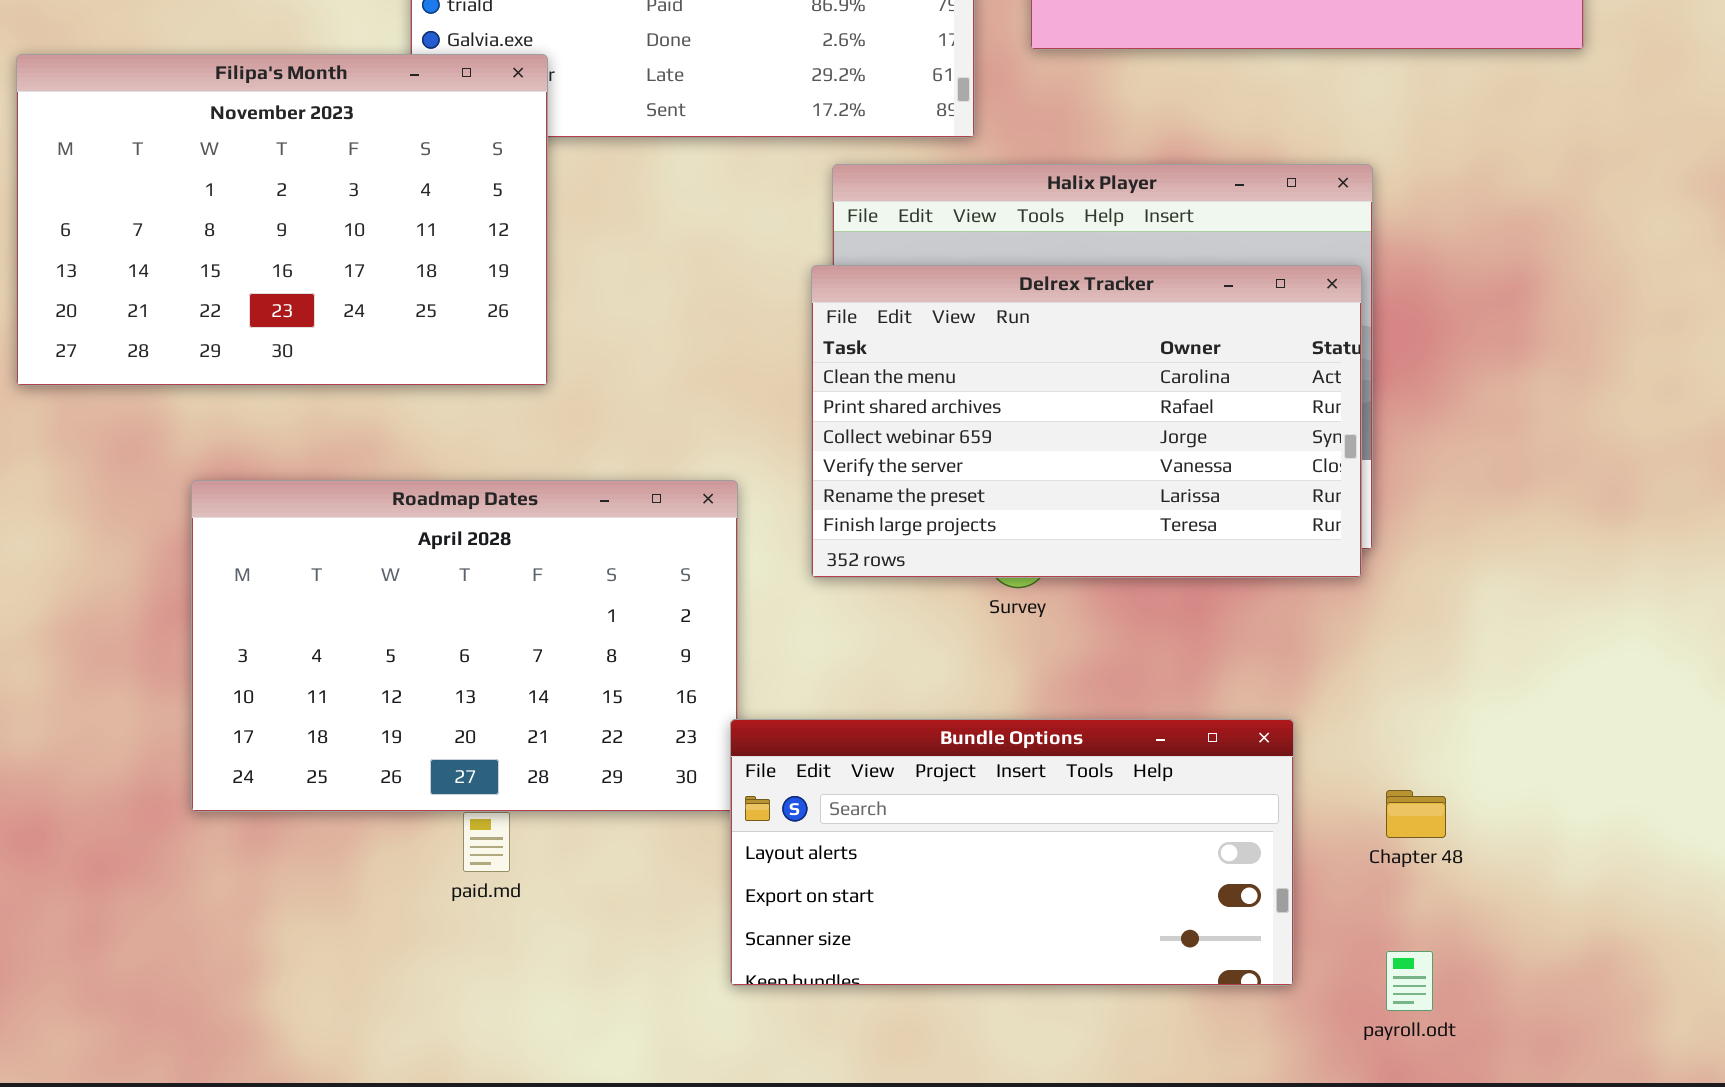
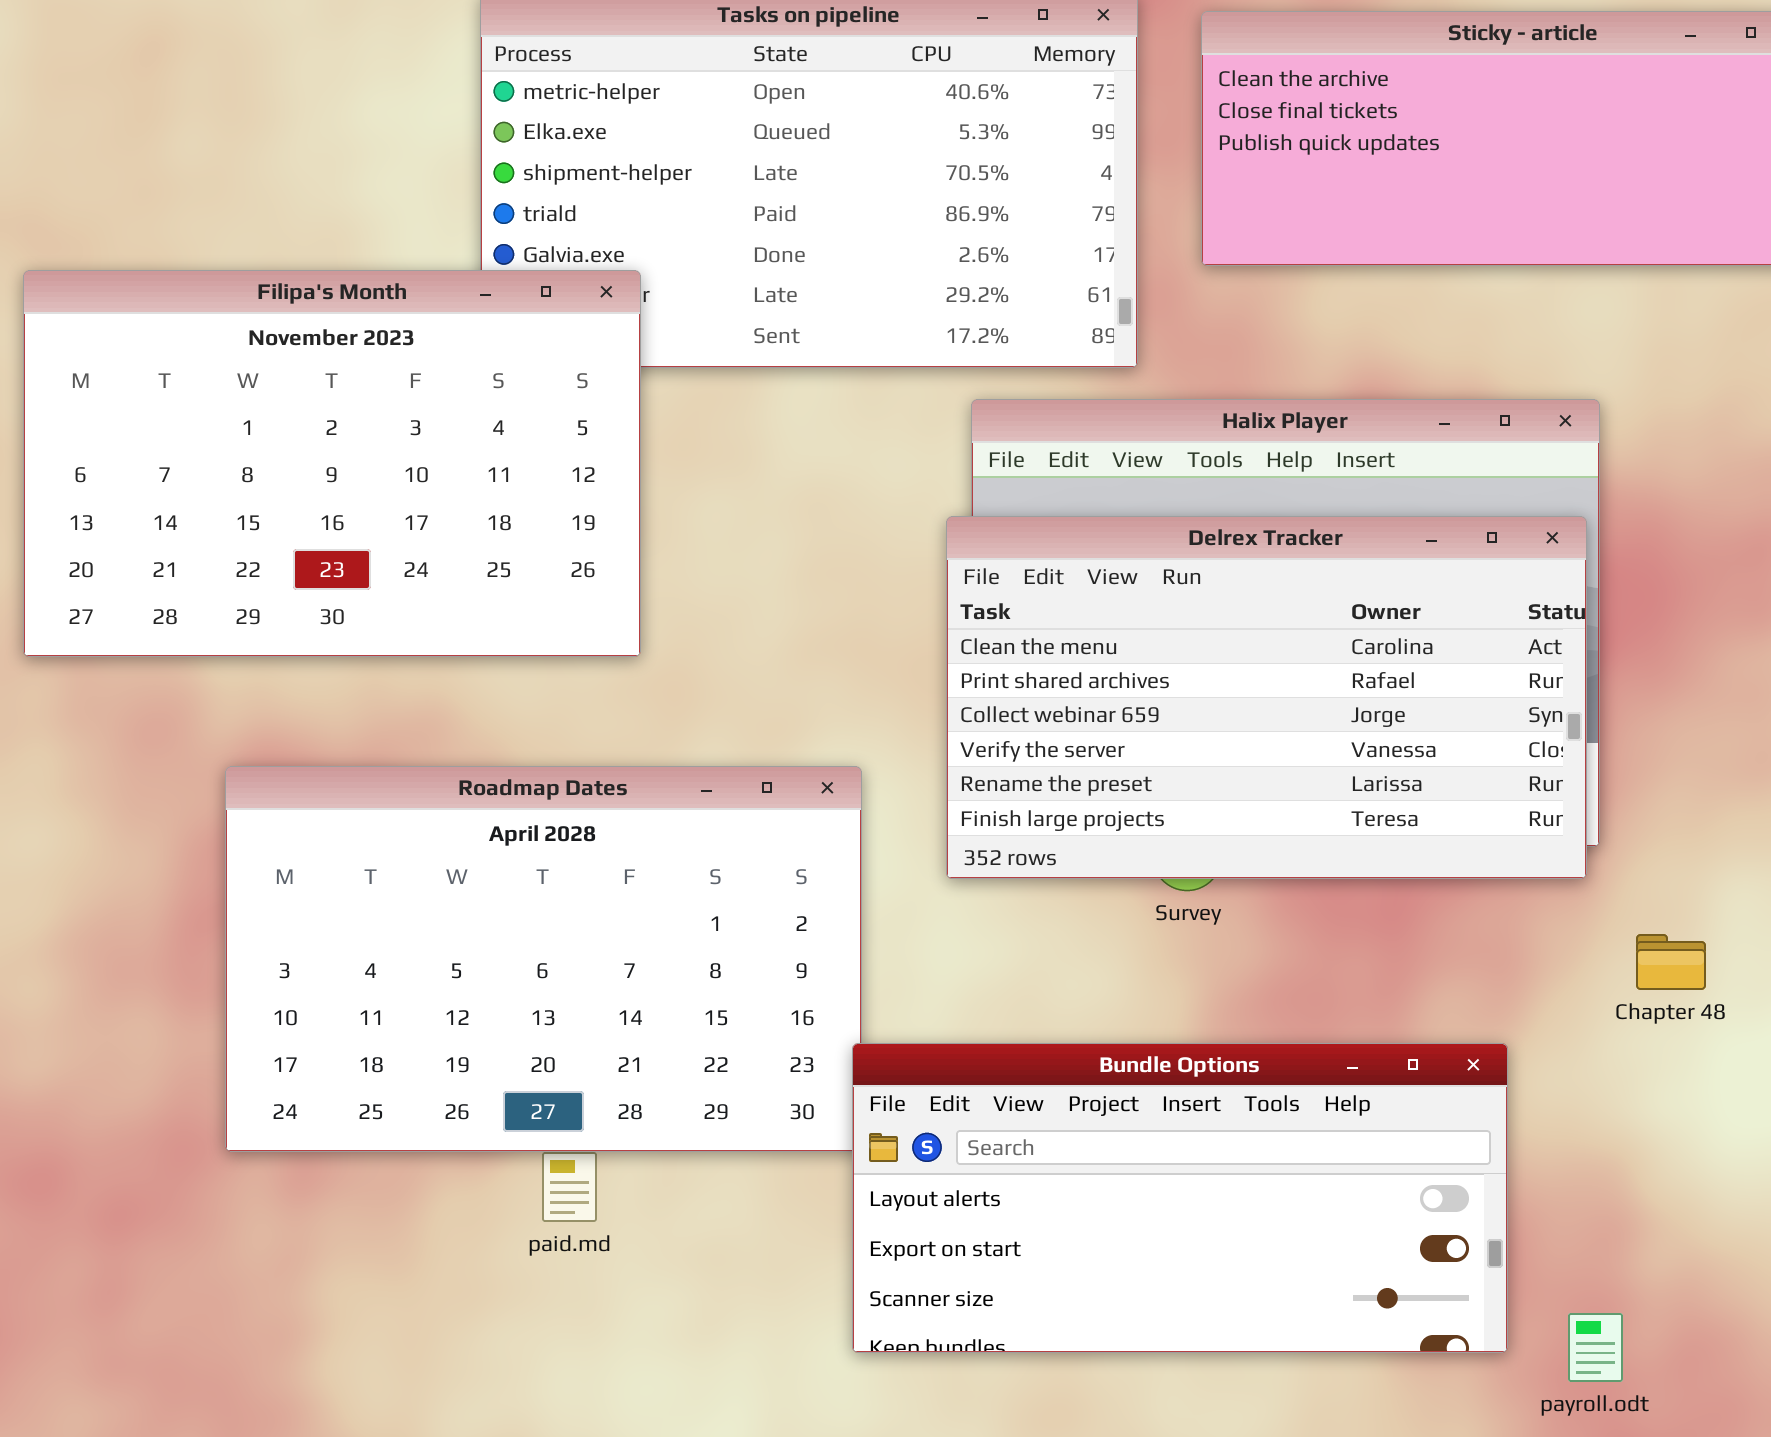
Chapter 48: [1386,790,1446,838] -> [1636,934,1706,990], moved
payroll.odt: [1386,951,1433,1011] -> [1568,1313,1623,1382], moved

